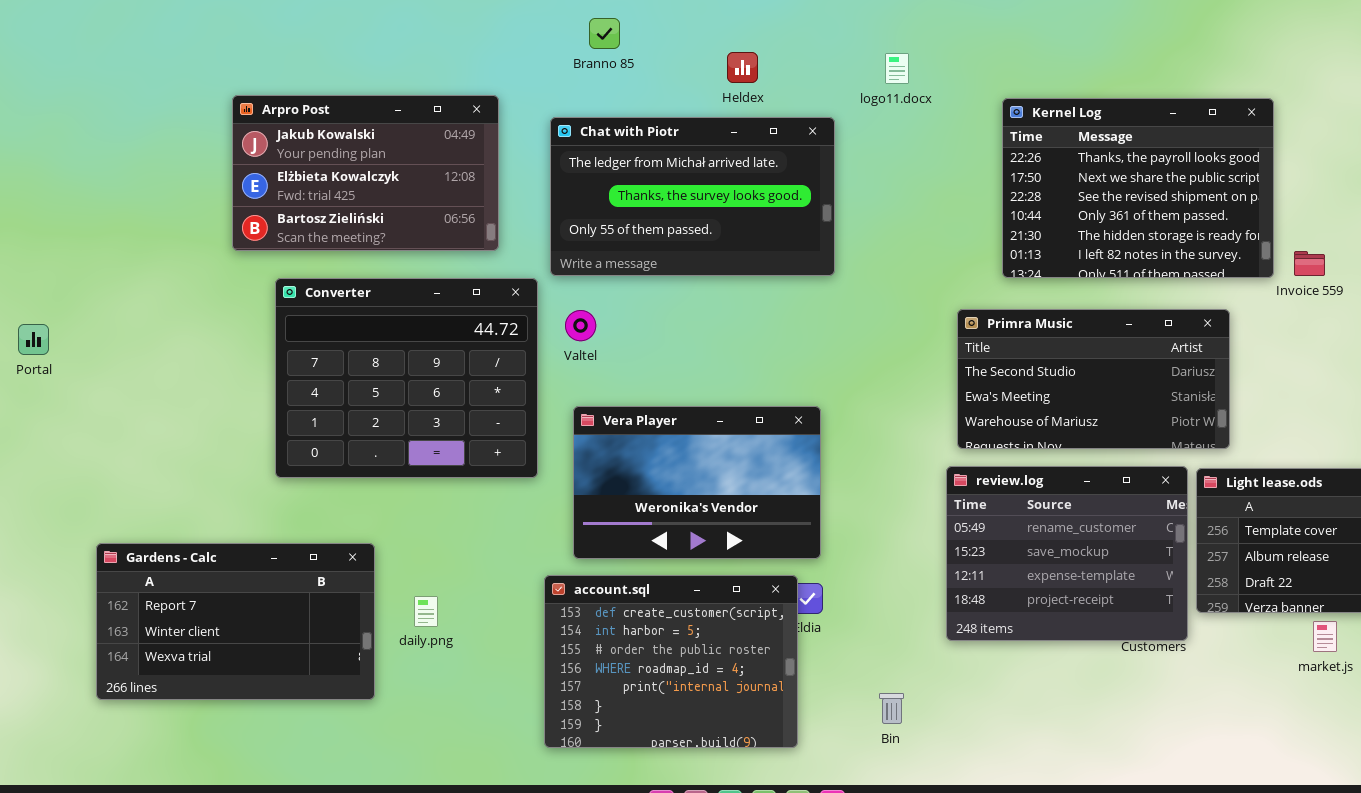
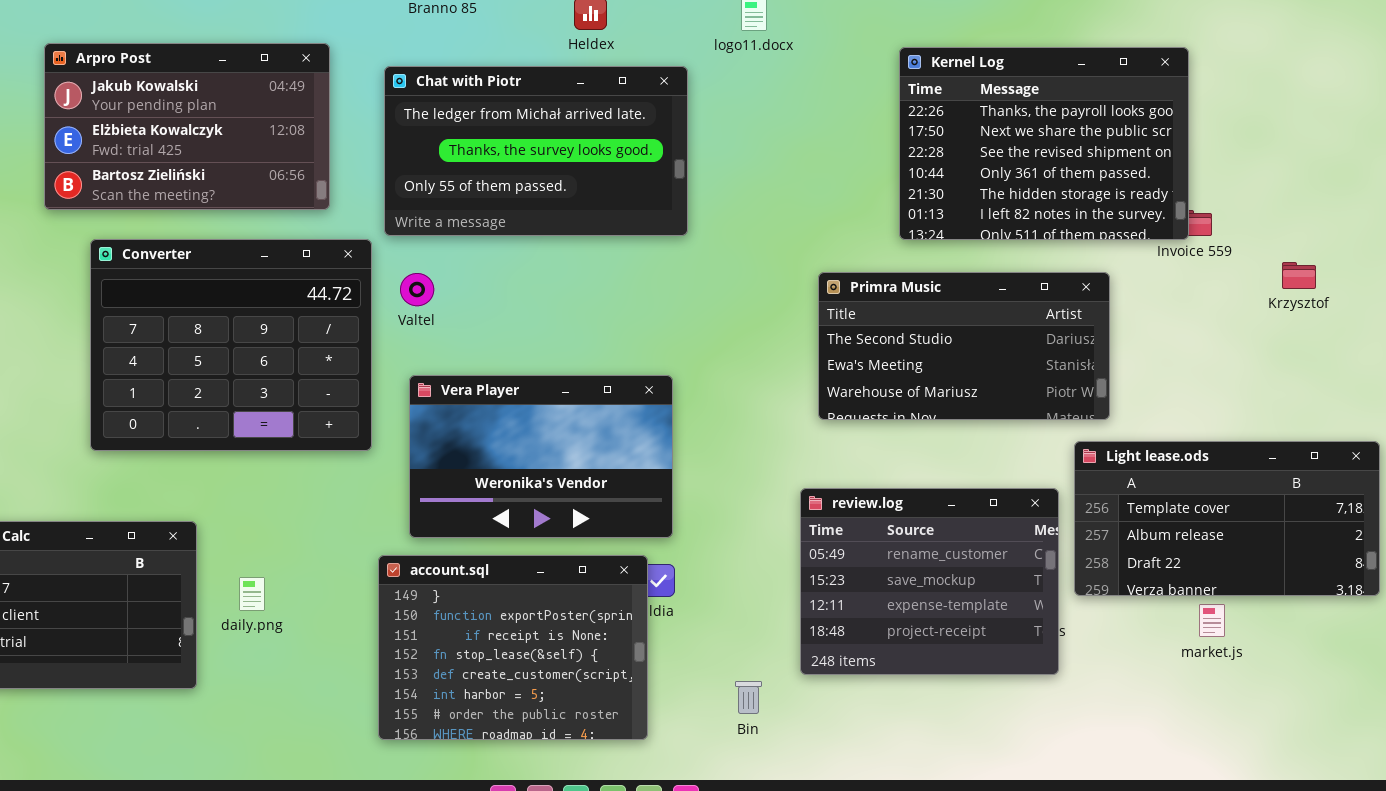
Kernel Log: [1002,98,1274,278] -> [899,47,1189,240], moved
review.log: [946,466,1188,641] -> [800,488,1059,675], moved
account.sql: [544,575,798,748] -> [378,555,648,740], scrolled up 4 rows

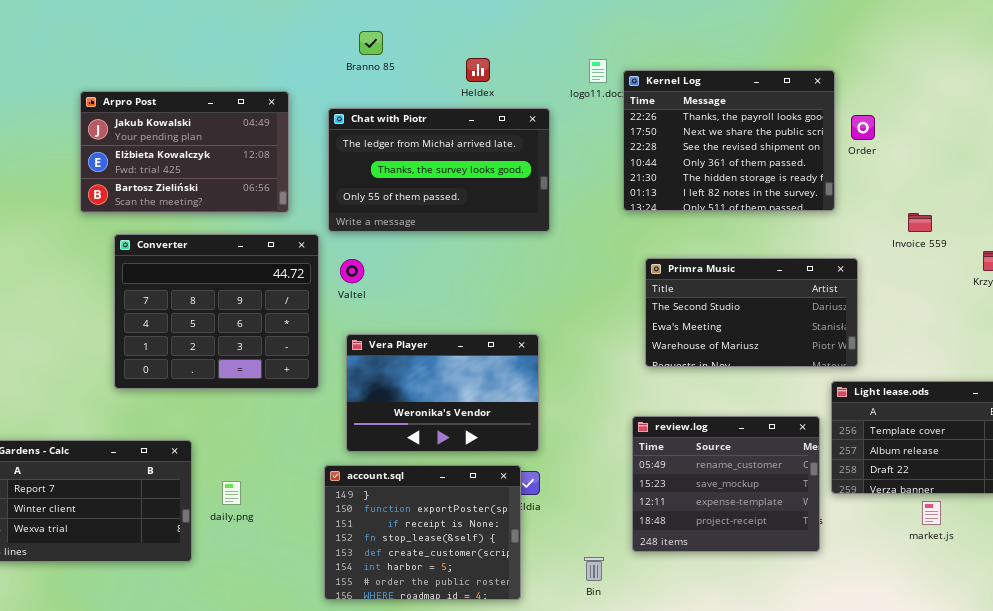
Kernel Log: [899,47,1189,240] -> [623,70,835,211], moved

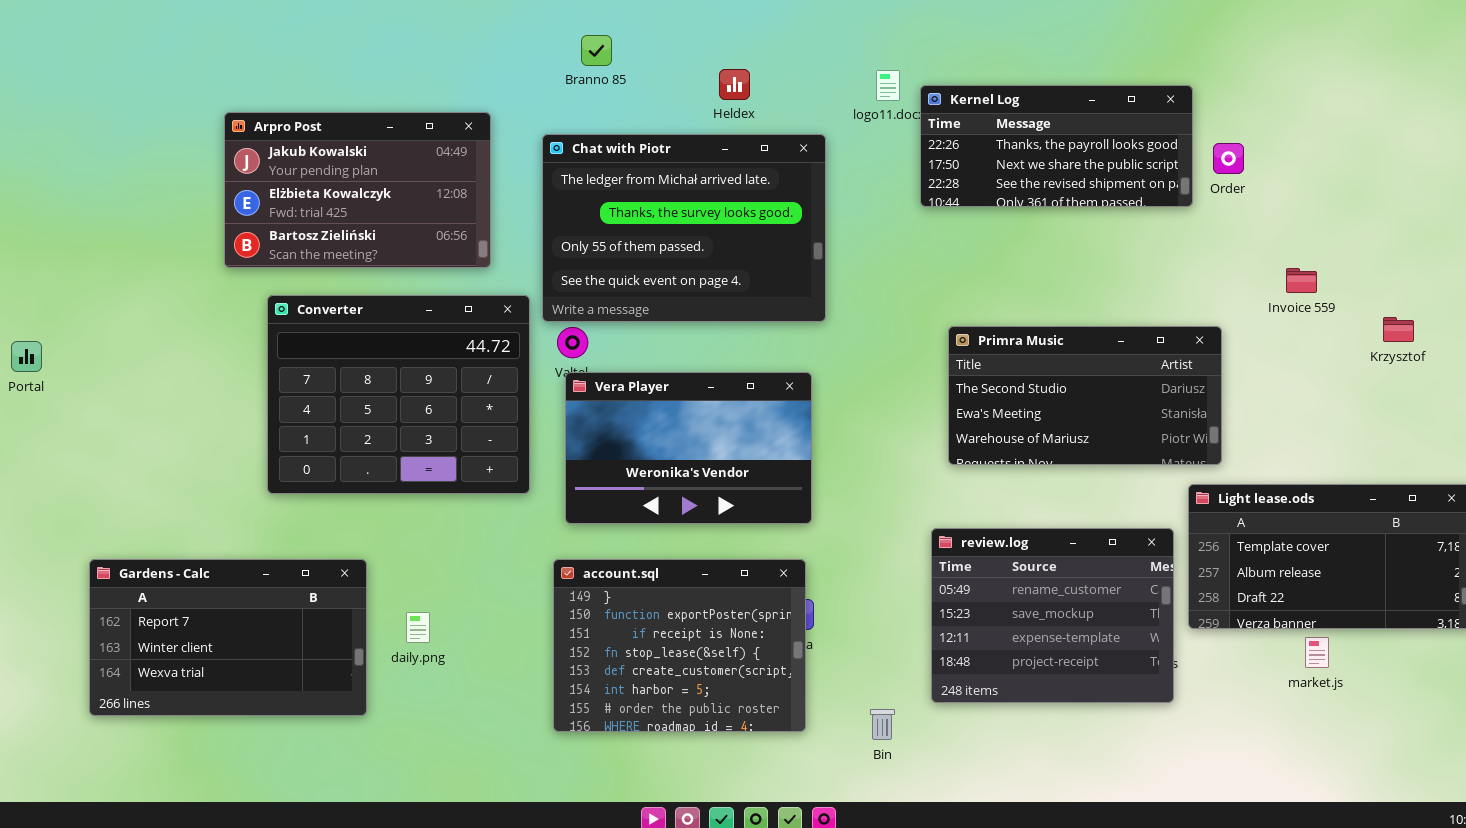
Kernel Log: [623,70,835,211] -> [920,85,1193,207], resized
Chat with Piotr: [328,108,550,232] -> [542,134,826,322], resized
Vera Player: [346,334,539,452] -> [565,372,812,524], moved
account.sql: [324,465,521,600] -> [553,559,806,732], moved

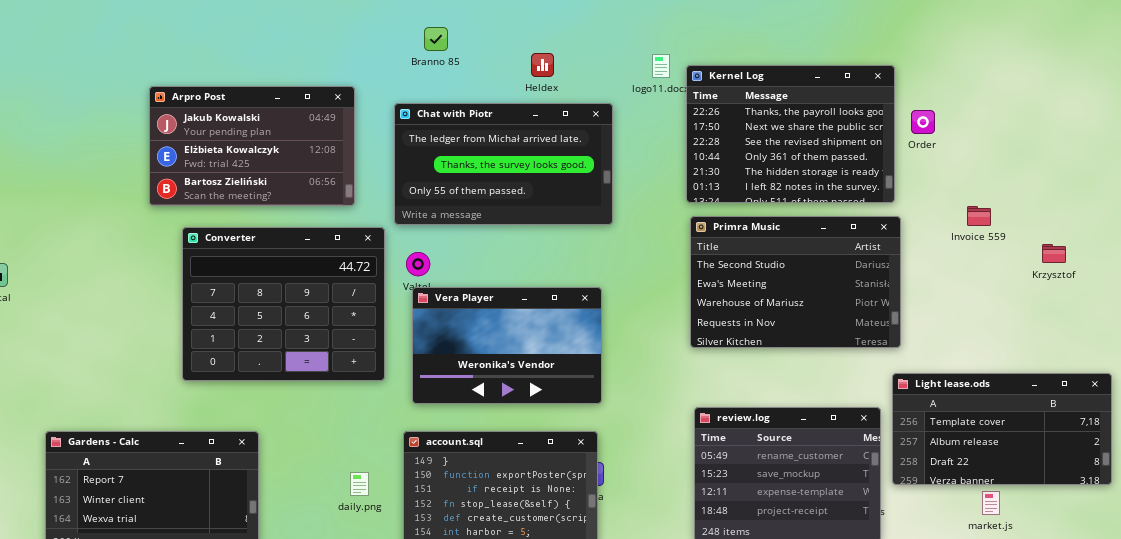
Kernel Log: [920,85,1193,207] -> [686,65,895,203], resized
Chat with Piotr: [542,134,826,322] -> [394,103,613,225], resized
Primra Music: [948,326,1222,465] -> [690,216,901,348], moved, resized
daily.png: [406,612,430,643] -> [350,472,369,496], moved

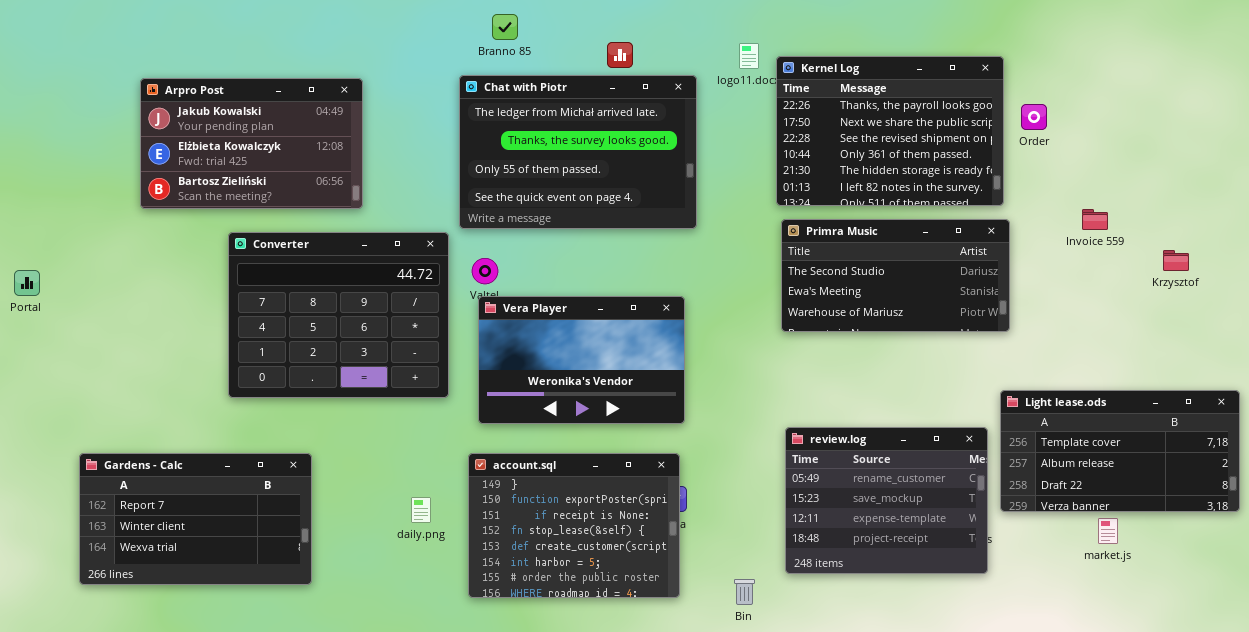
Arpro Post: [149,86,355,206] -> [140,78,363,209], moved
Chat with Piotr: [394,103,613,225] -> [459,75,697,229], resized
Primra Music: [690,216,901,348] -> [781,219,1010,332], resized

